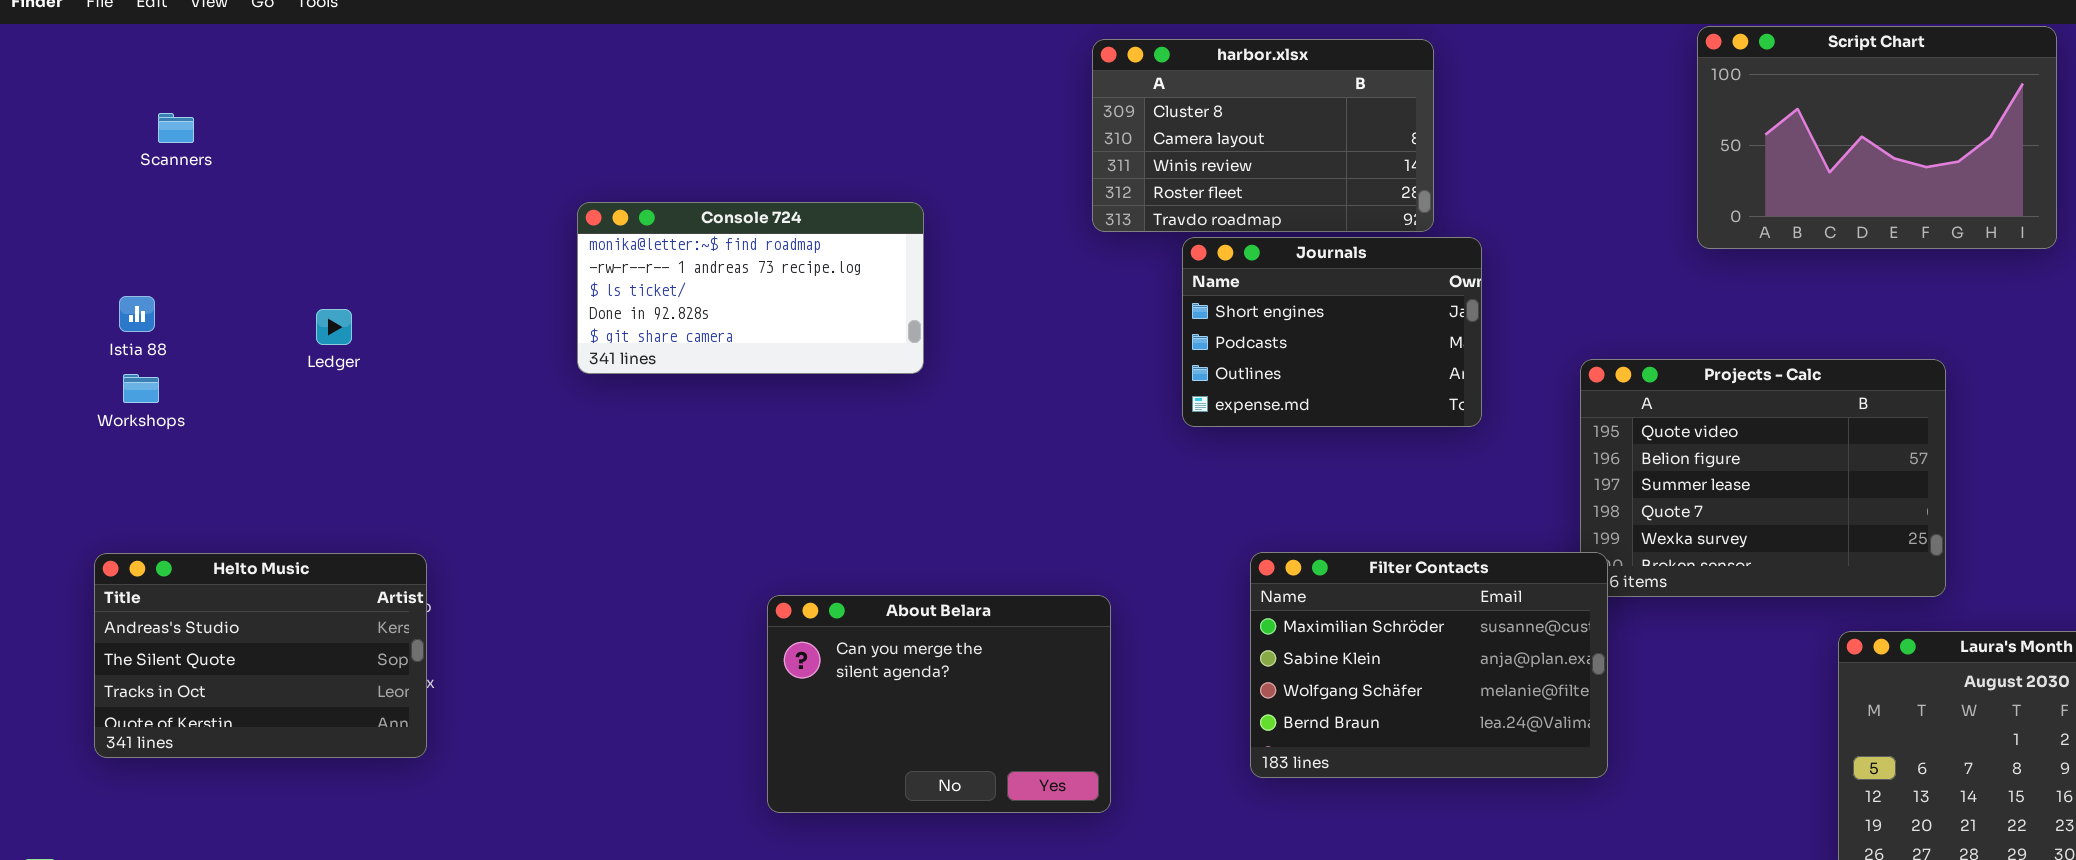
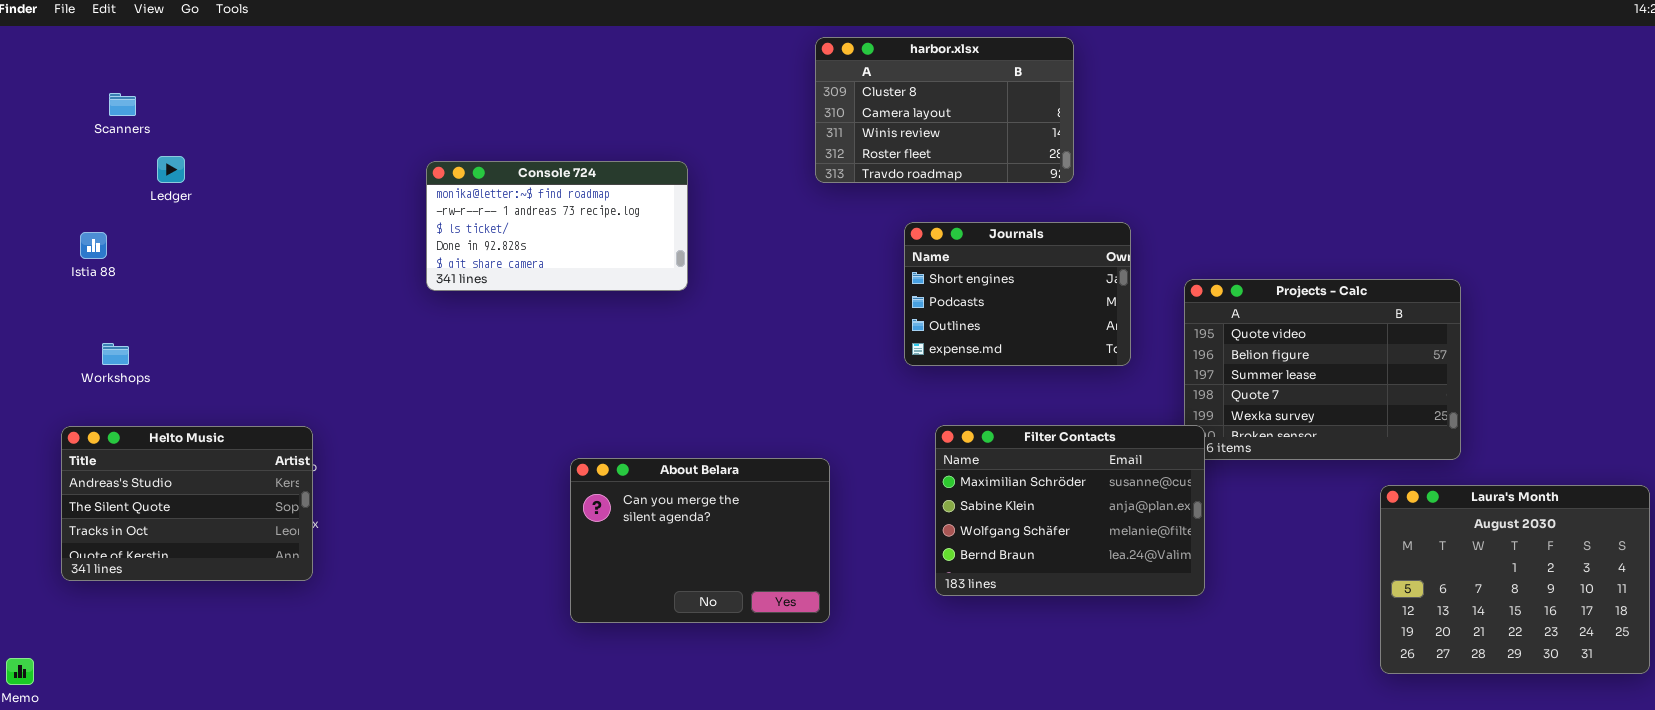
Script Chart: [1697,26,2057,249] -> none, closed
Journals: [1182,237,1482,427] -> [904,222,1131,366], moved
Ledger: [316,309,352,345] -> [157,156,185,183], moved
Workshops: [123,374,159,403] -> [102,343,129,365], moved

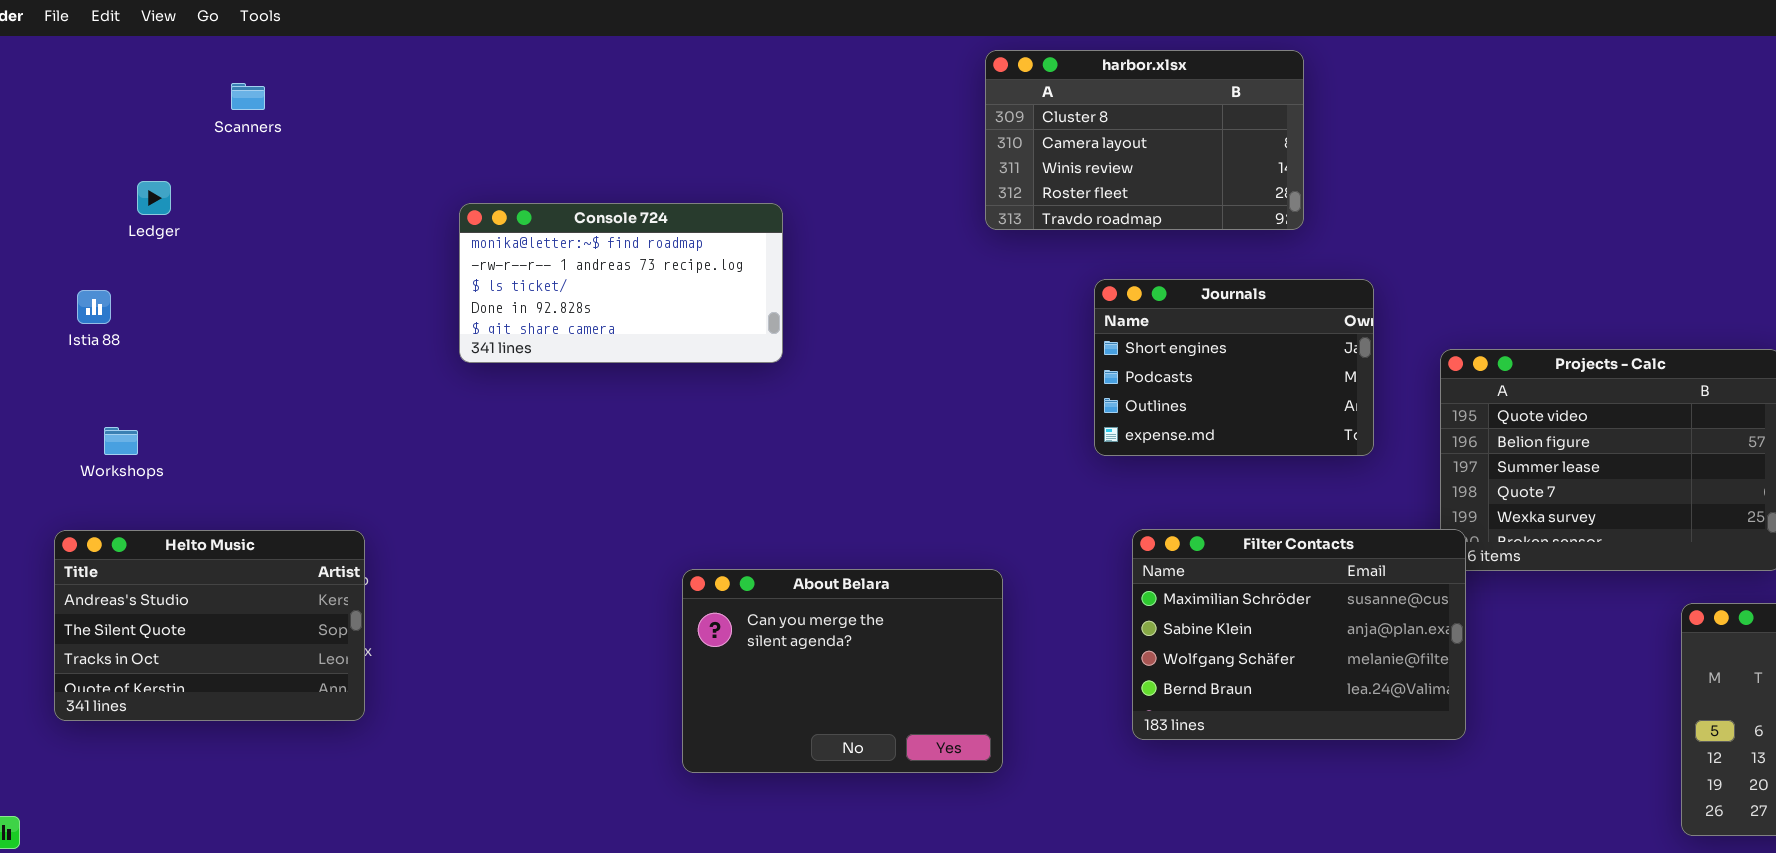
Scanners: [109,93,136,116] -> [231,83,265,110], moved
Ledger: [157,156,185,183] -> [137,181,171,215], moved
Console 724: [426,161,688,291] -> [459,203,783,363], moved

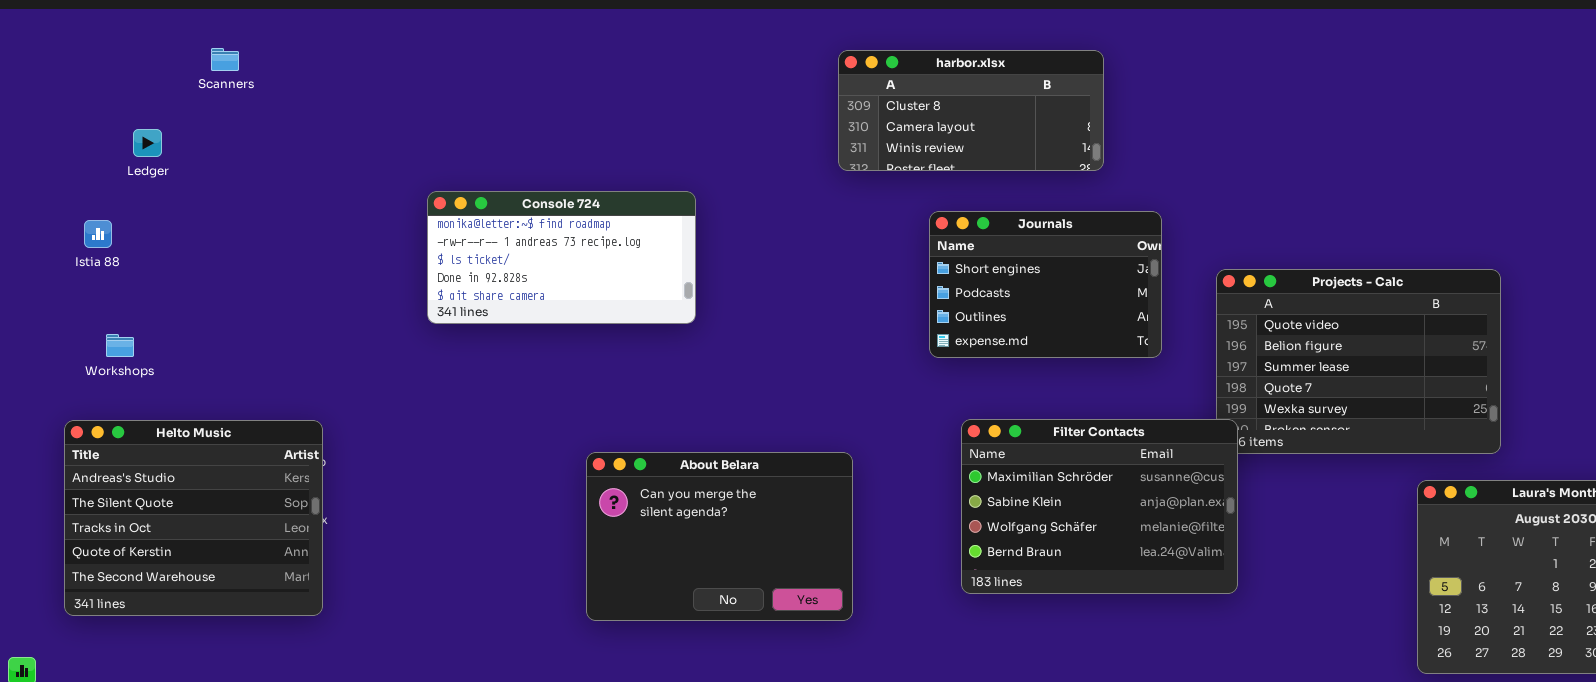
harbor.xlsx: [985,50,1304,230] -> [838,50,1104,171], resized
Console 724: [459,203,783,363] -> [427,191,696,324], moved
Helto Music: [54,530,365,721] -> [64,420,323,616], resized

